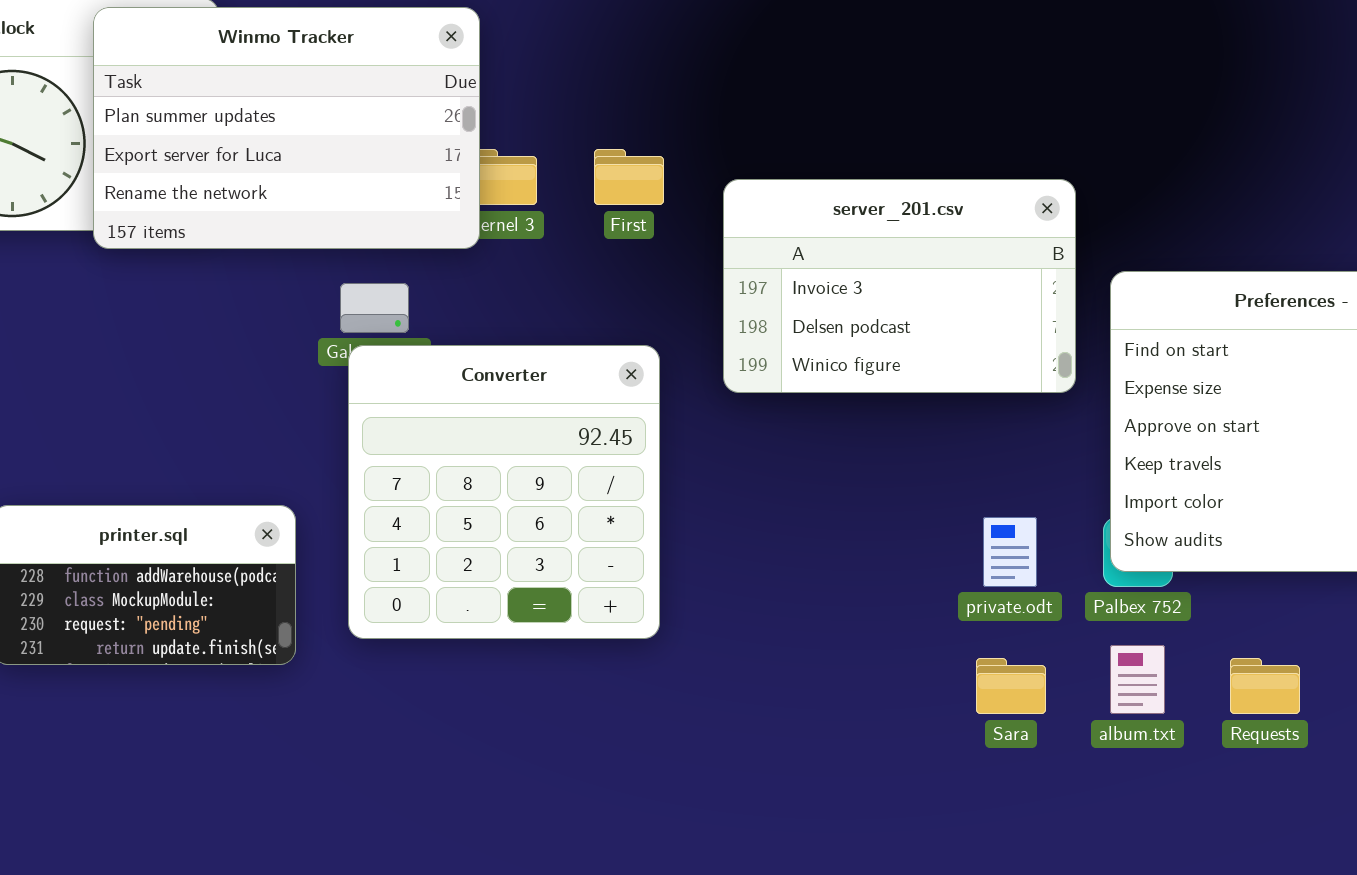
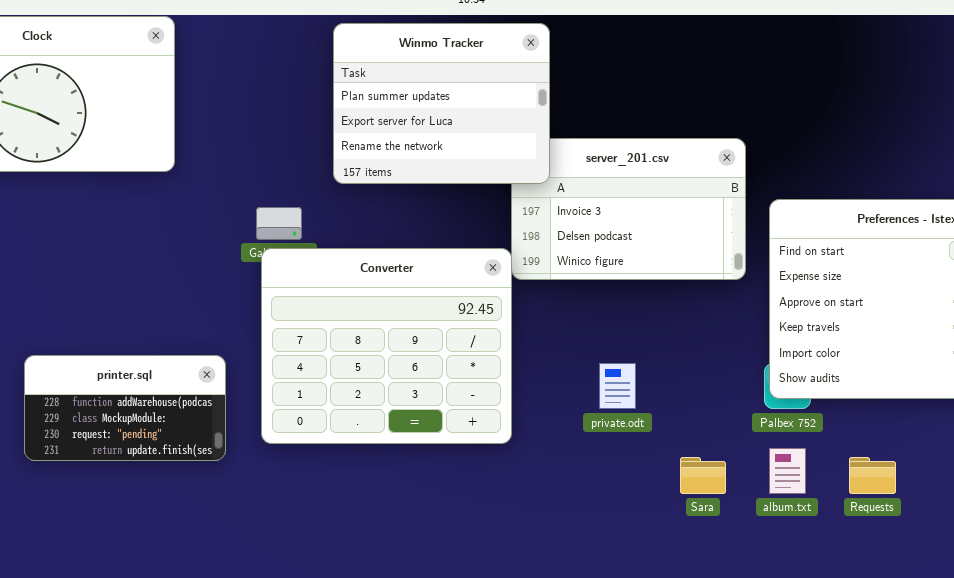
Winmo Tracker: [93,7,480,249] -> [333,23,550,184], moved, resized
Converter: [348,345,660,639] -> [261,248,512,444], resized
private.odt: [983,517,1037,587] -> [599,363,636,409], moved

